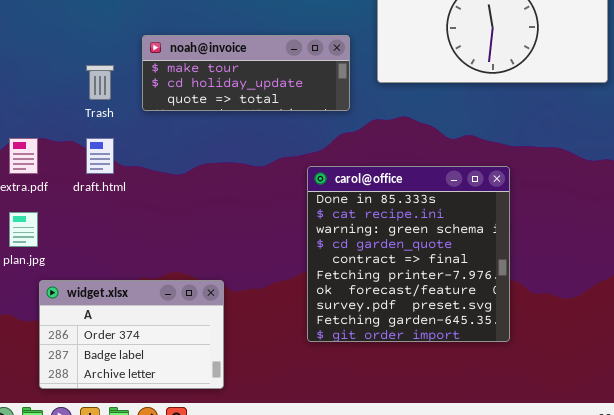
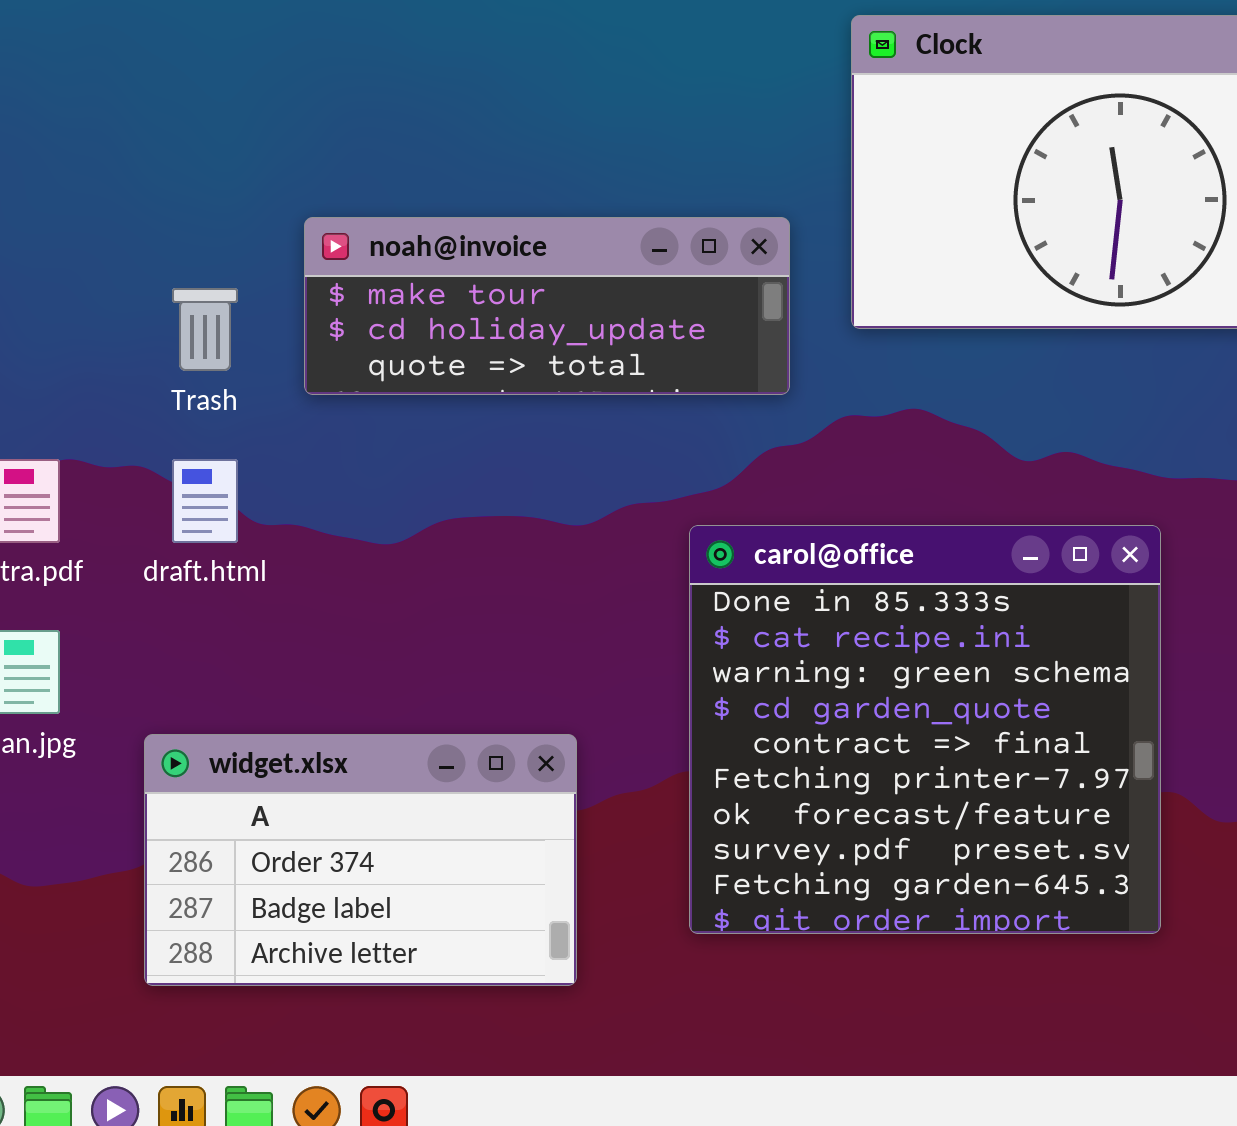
widget.xlsx: [39,280,224,389] -> [144,734,577,986], moved

